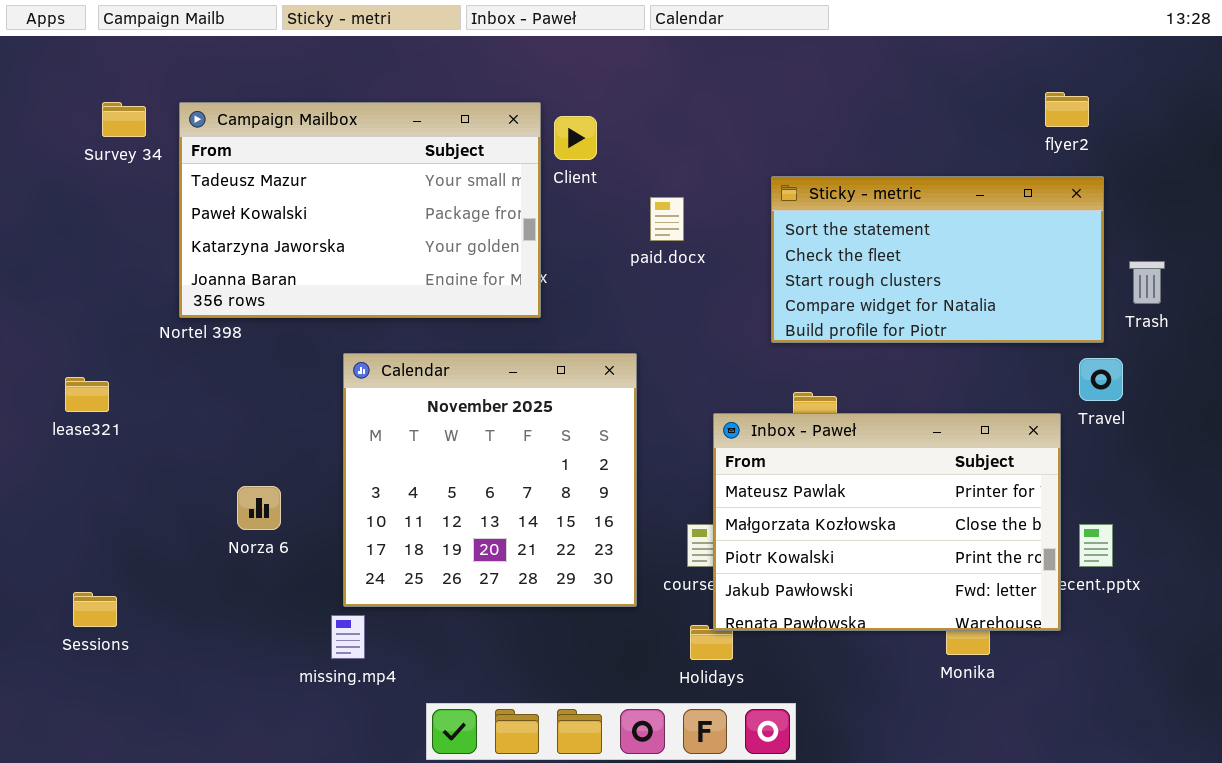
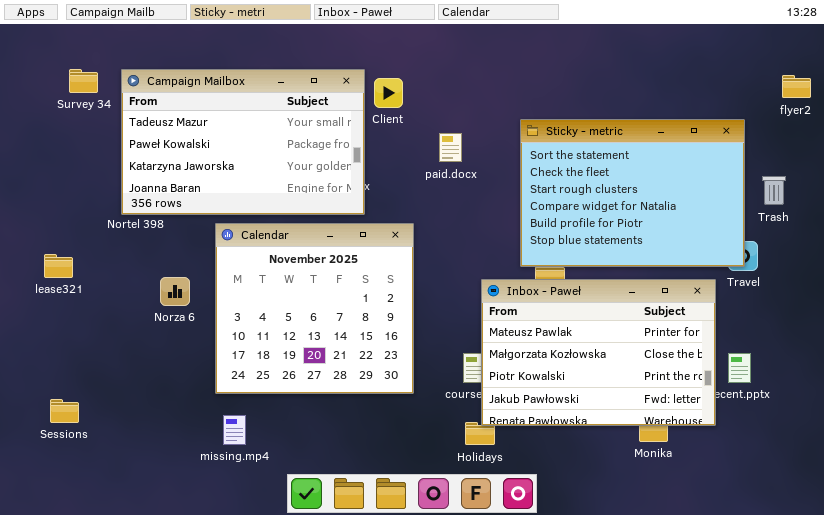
flyer2: [1045,92,1089,127] -> [782,75,811,98], moved
Sticky - metric: [771,176,1104,343] -> [520,119,745,267], resized
Calendar: [343,353,637,607] -> [215,223,414,394], moved
Norza 6: [237,486,281,530] -> [160,277,190,306], moved

